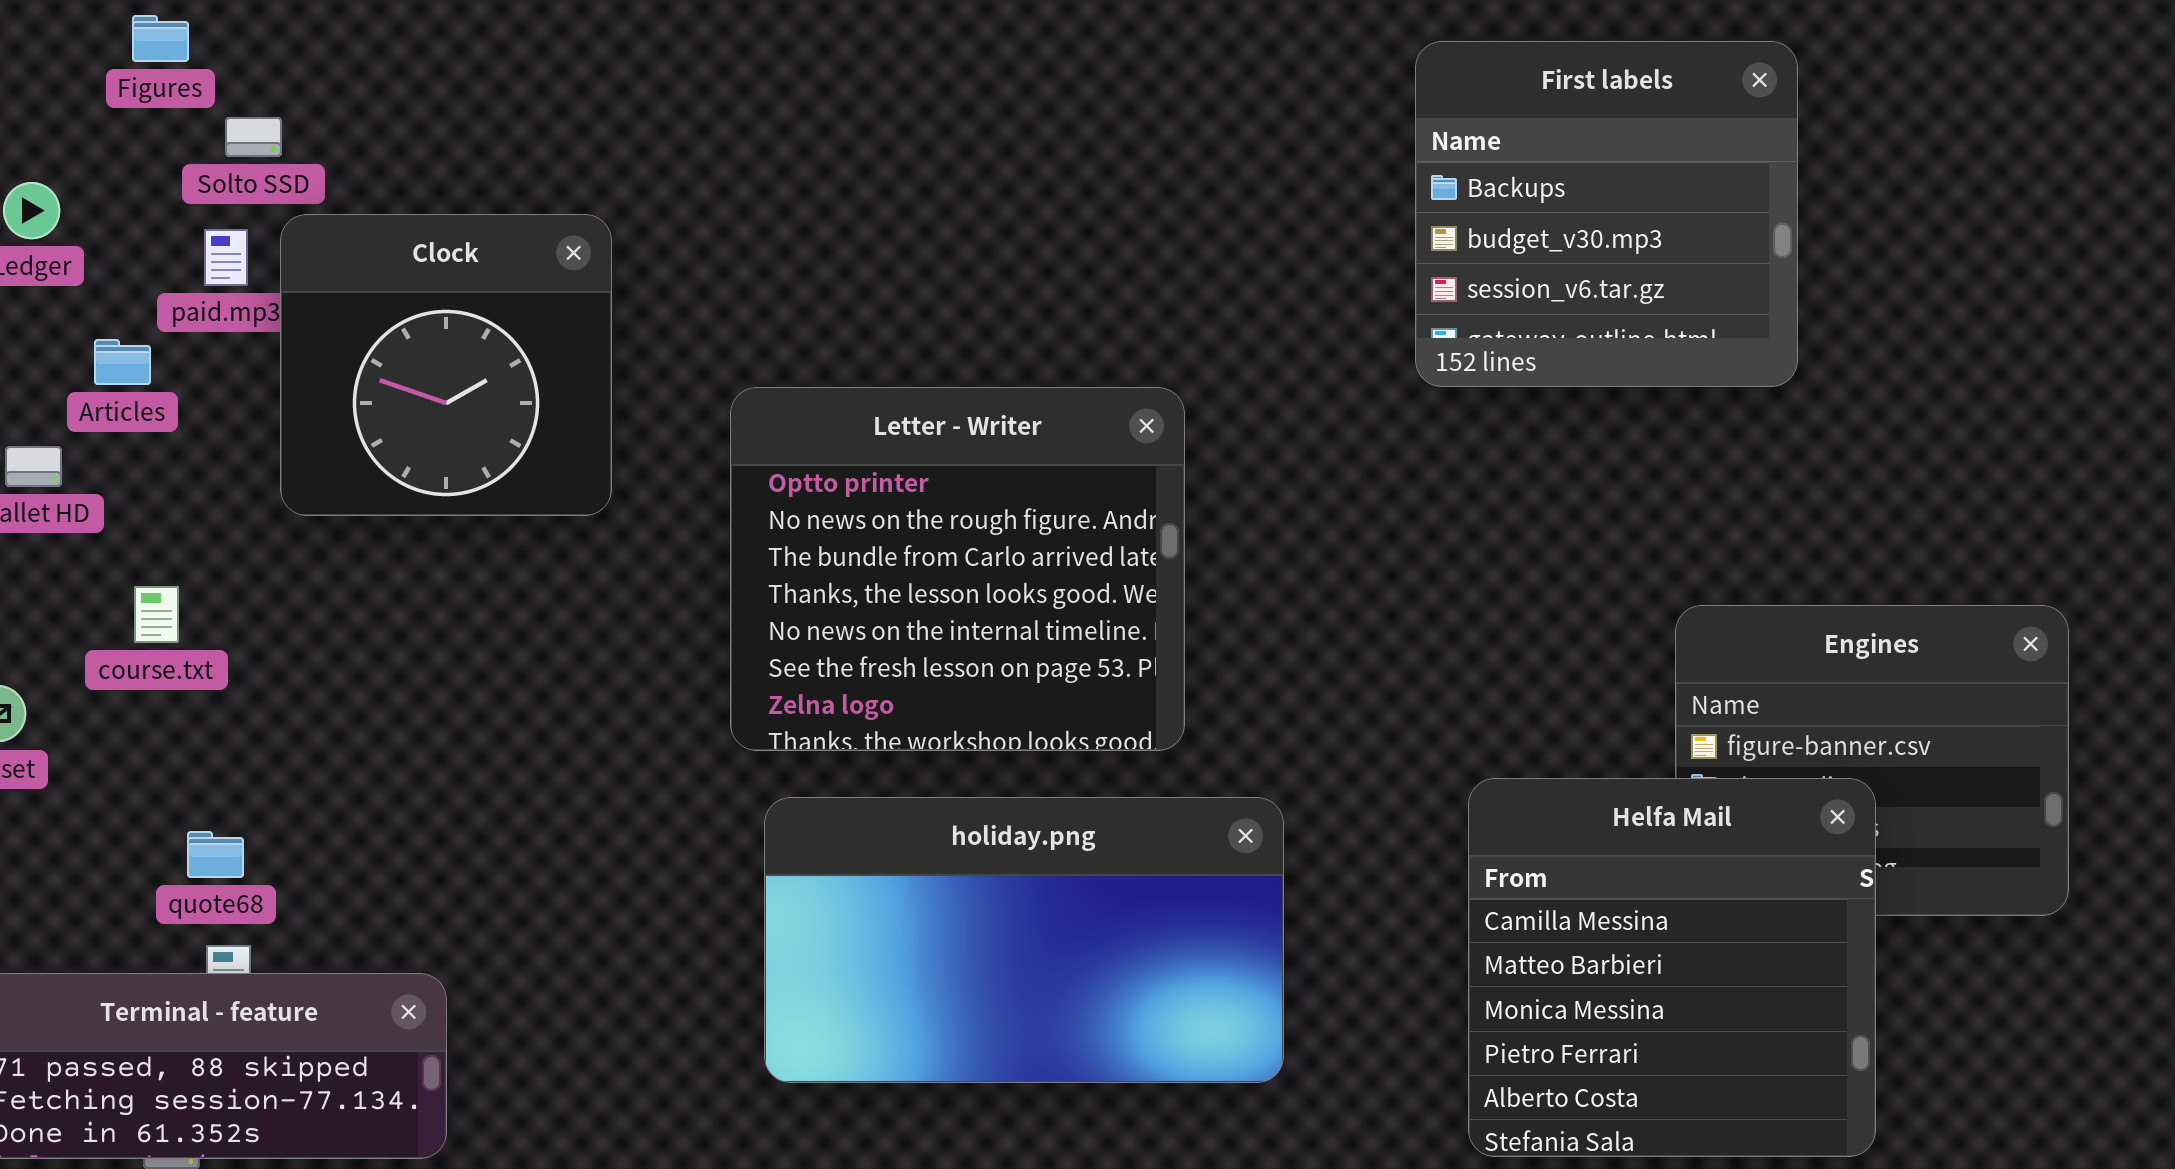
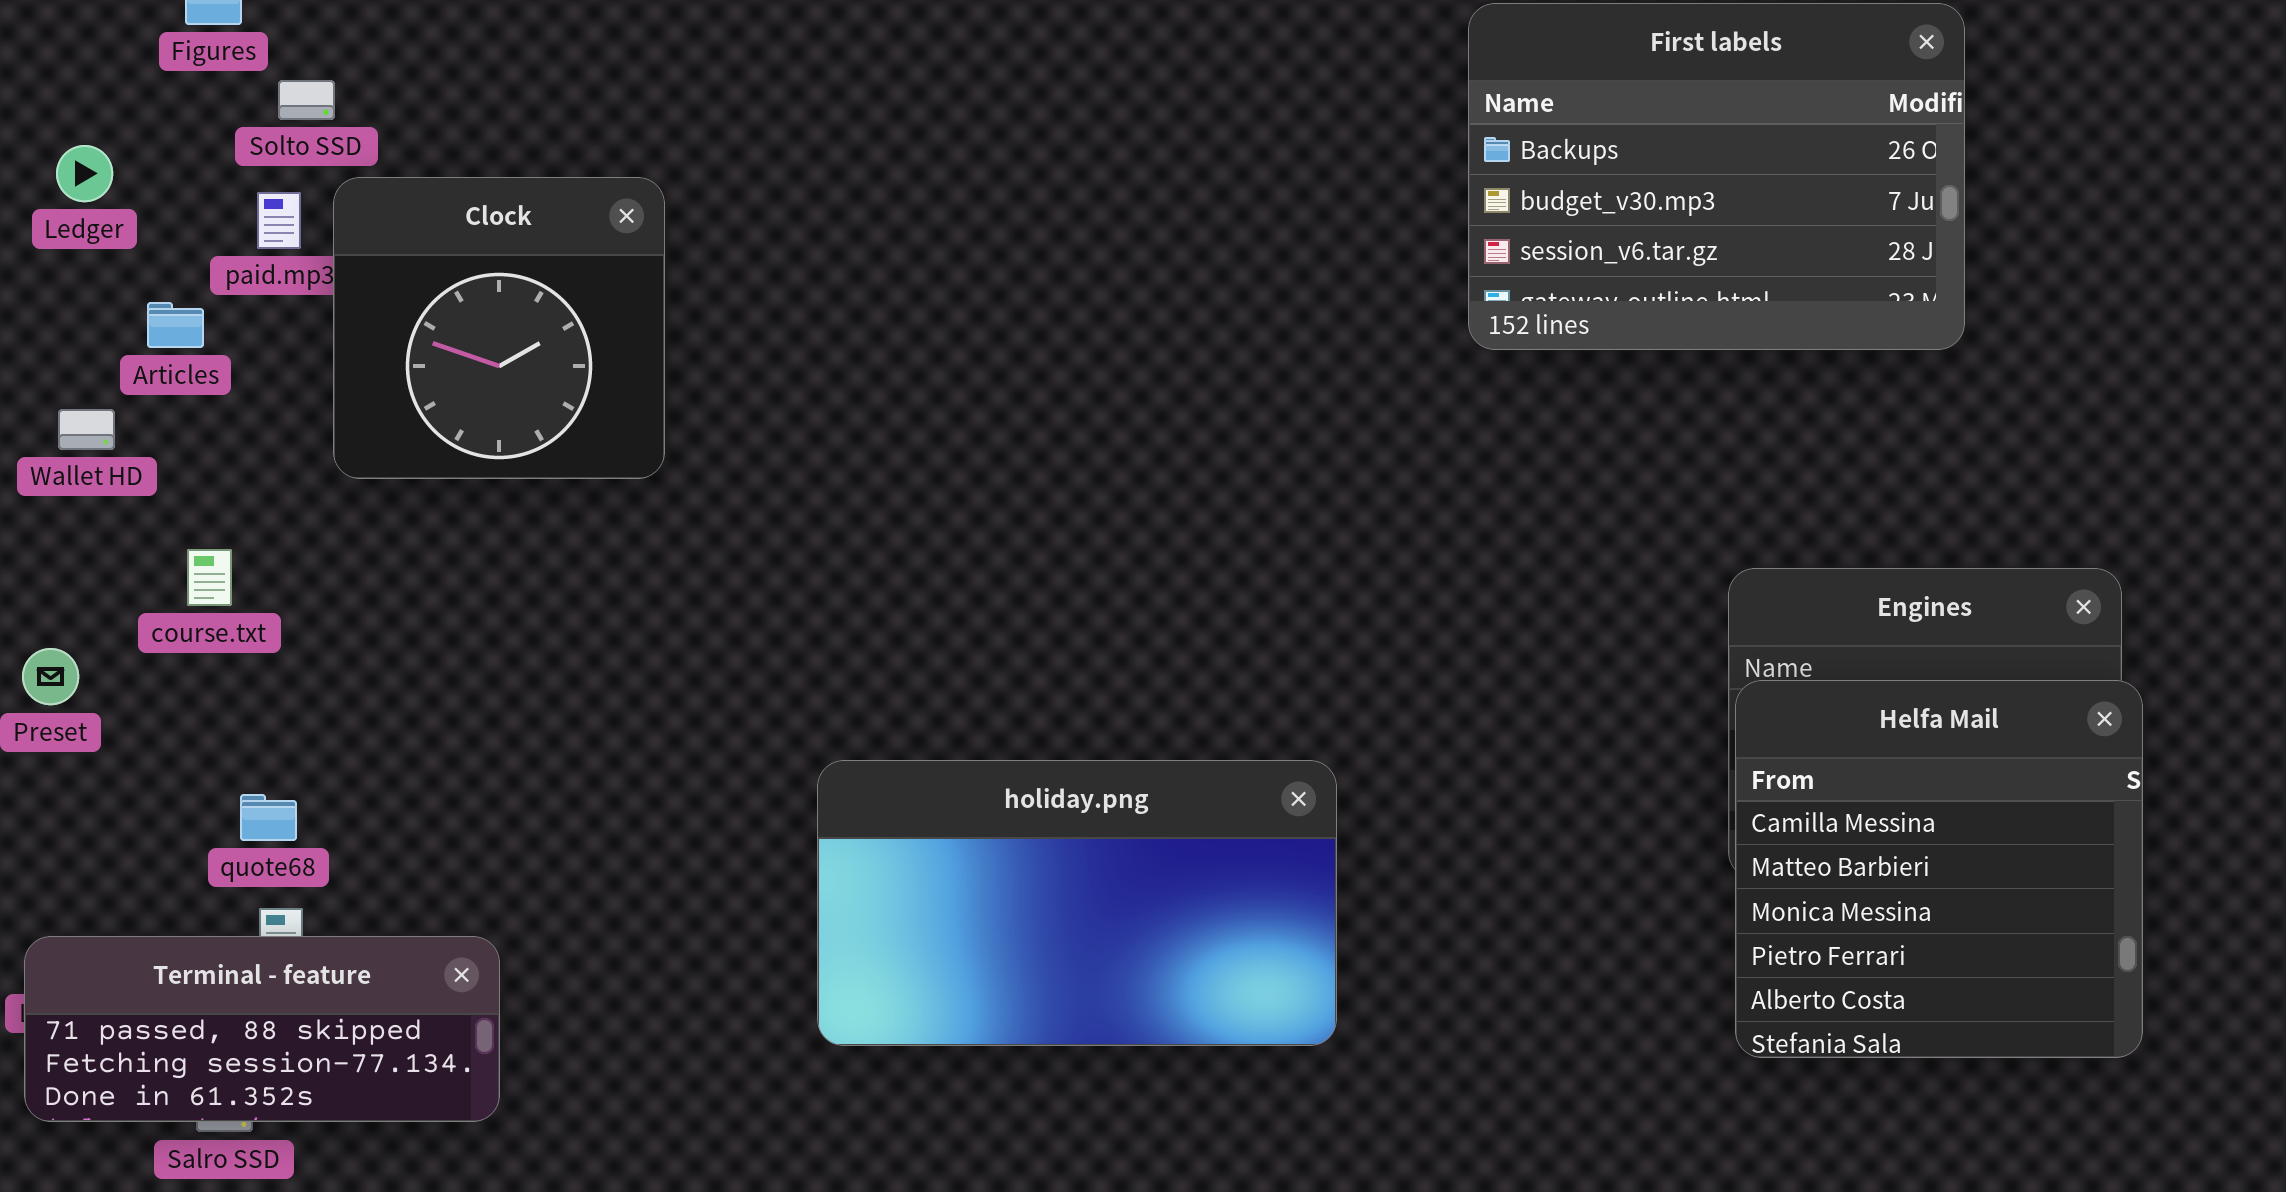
First labels: [1415,41,1798,387] -> [1468,3,1965,350], resized
Letter - Writer: [730,387,1185,751] -> none, closed
Helfa Mail: [1468,778,1876,1157] -> [1735,680,2143,1058], moved

